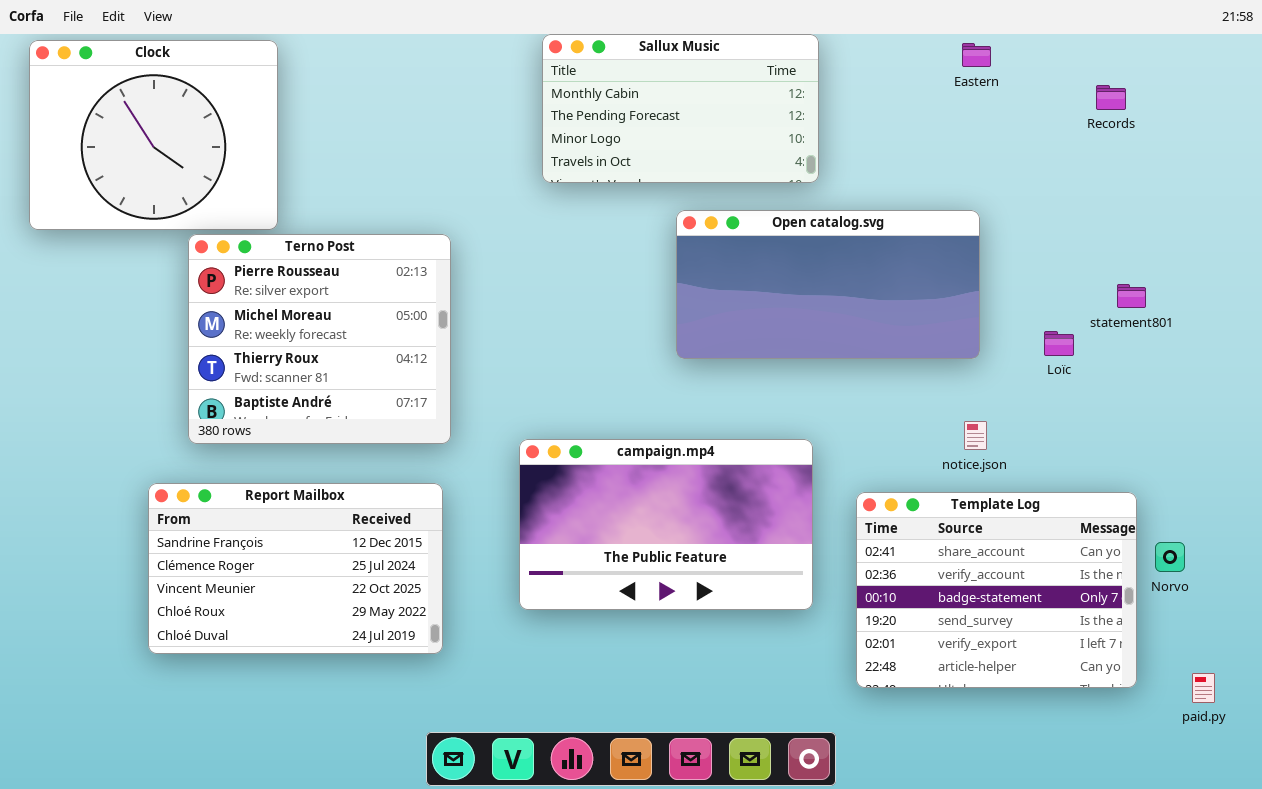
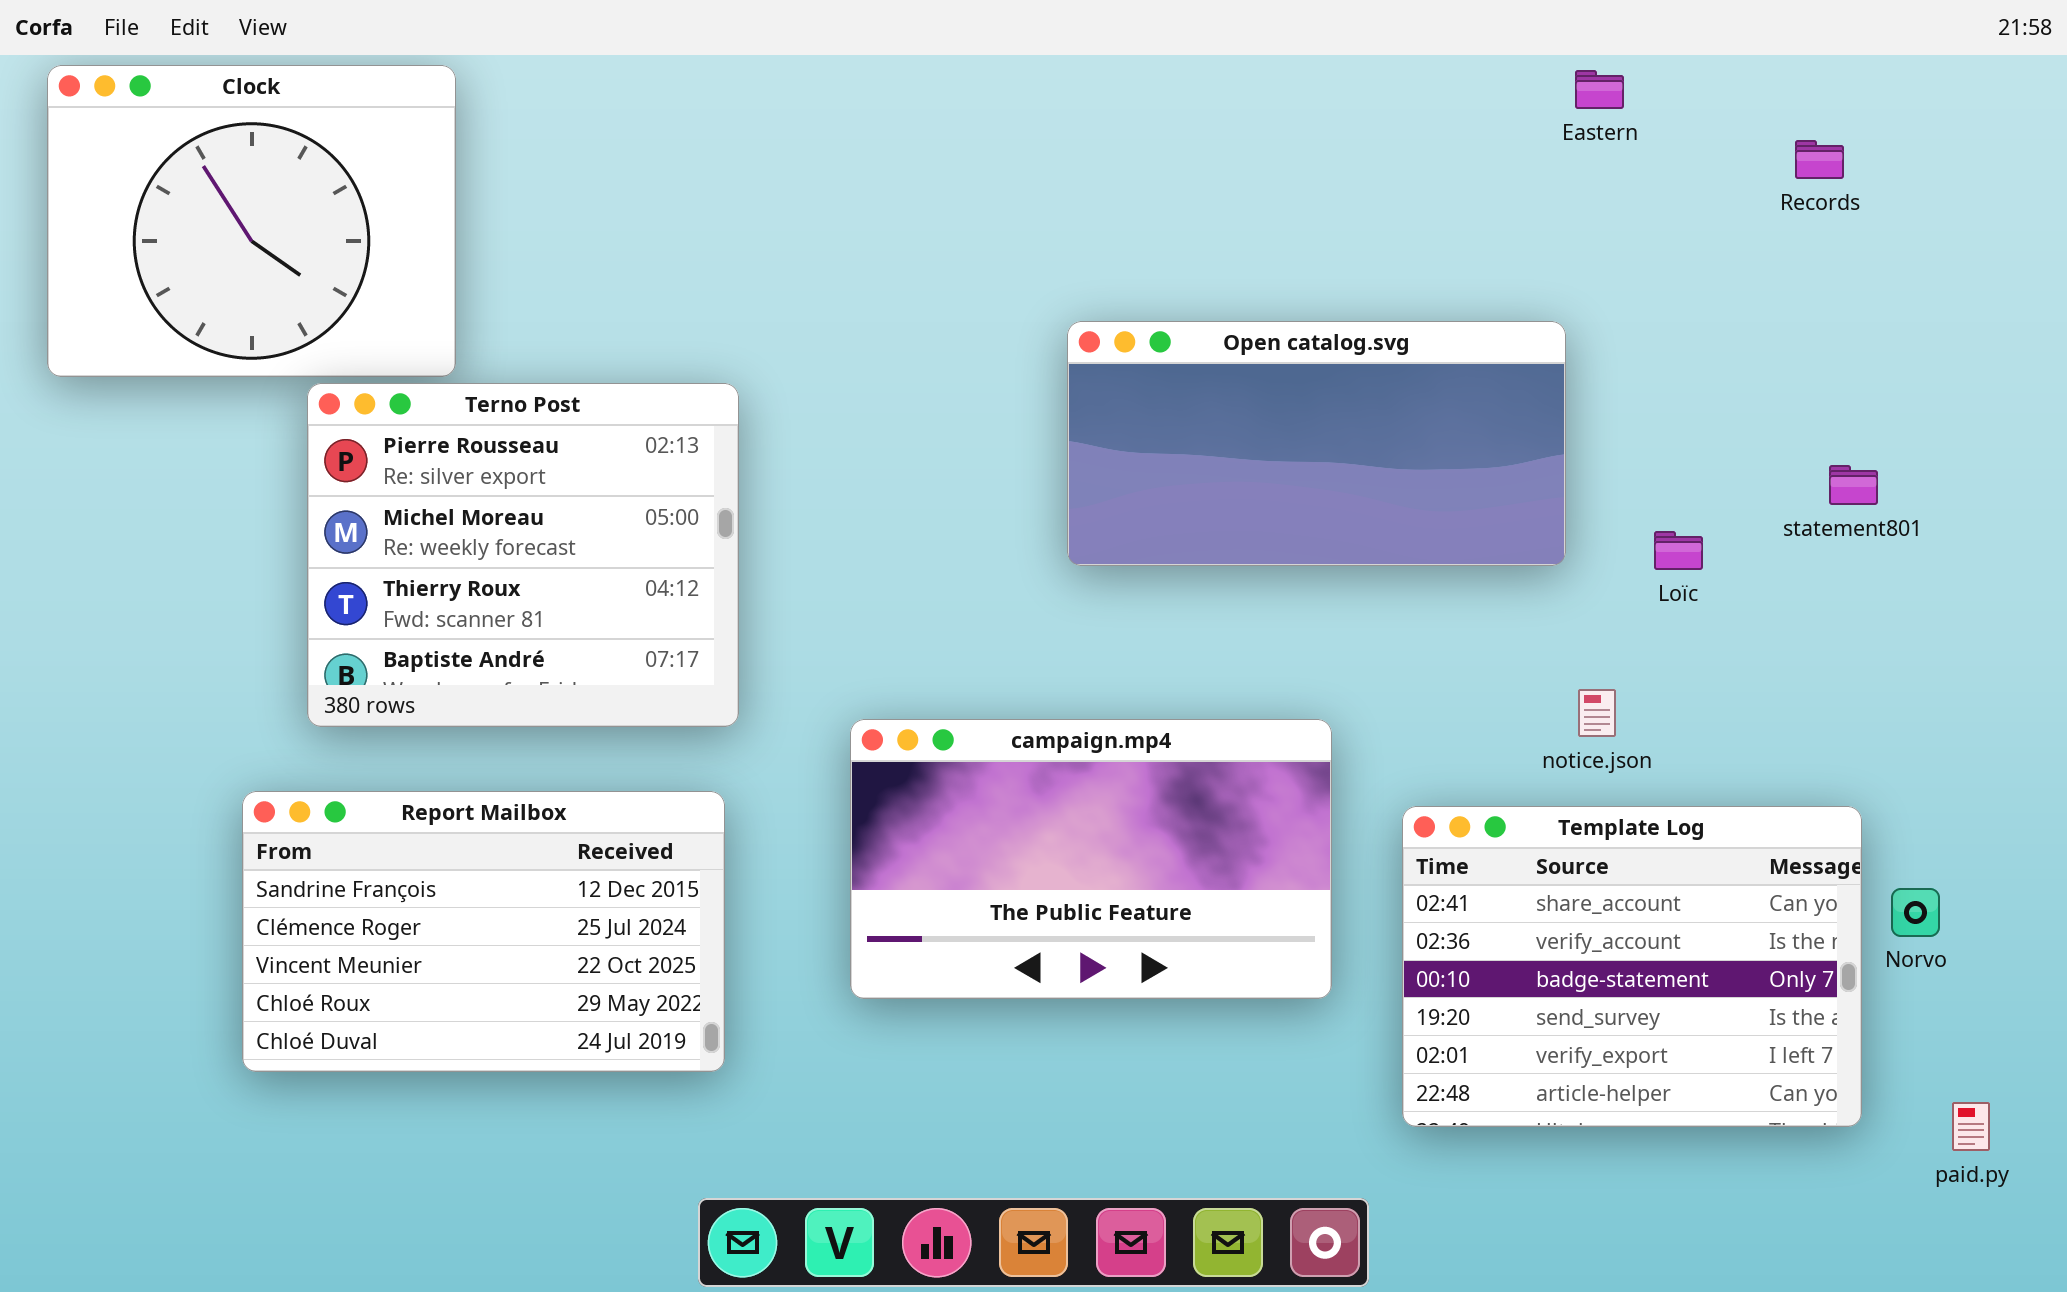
Sallux Music: [542,34,819,183] -> none, closed
Open catalog.svg: [676,210,980,359] -> [1067,321,1566,566], moved
Loïc: [1044,331,1074,356] -> [1654,531,1703,570], moved

